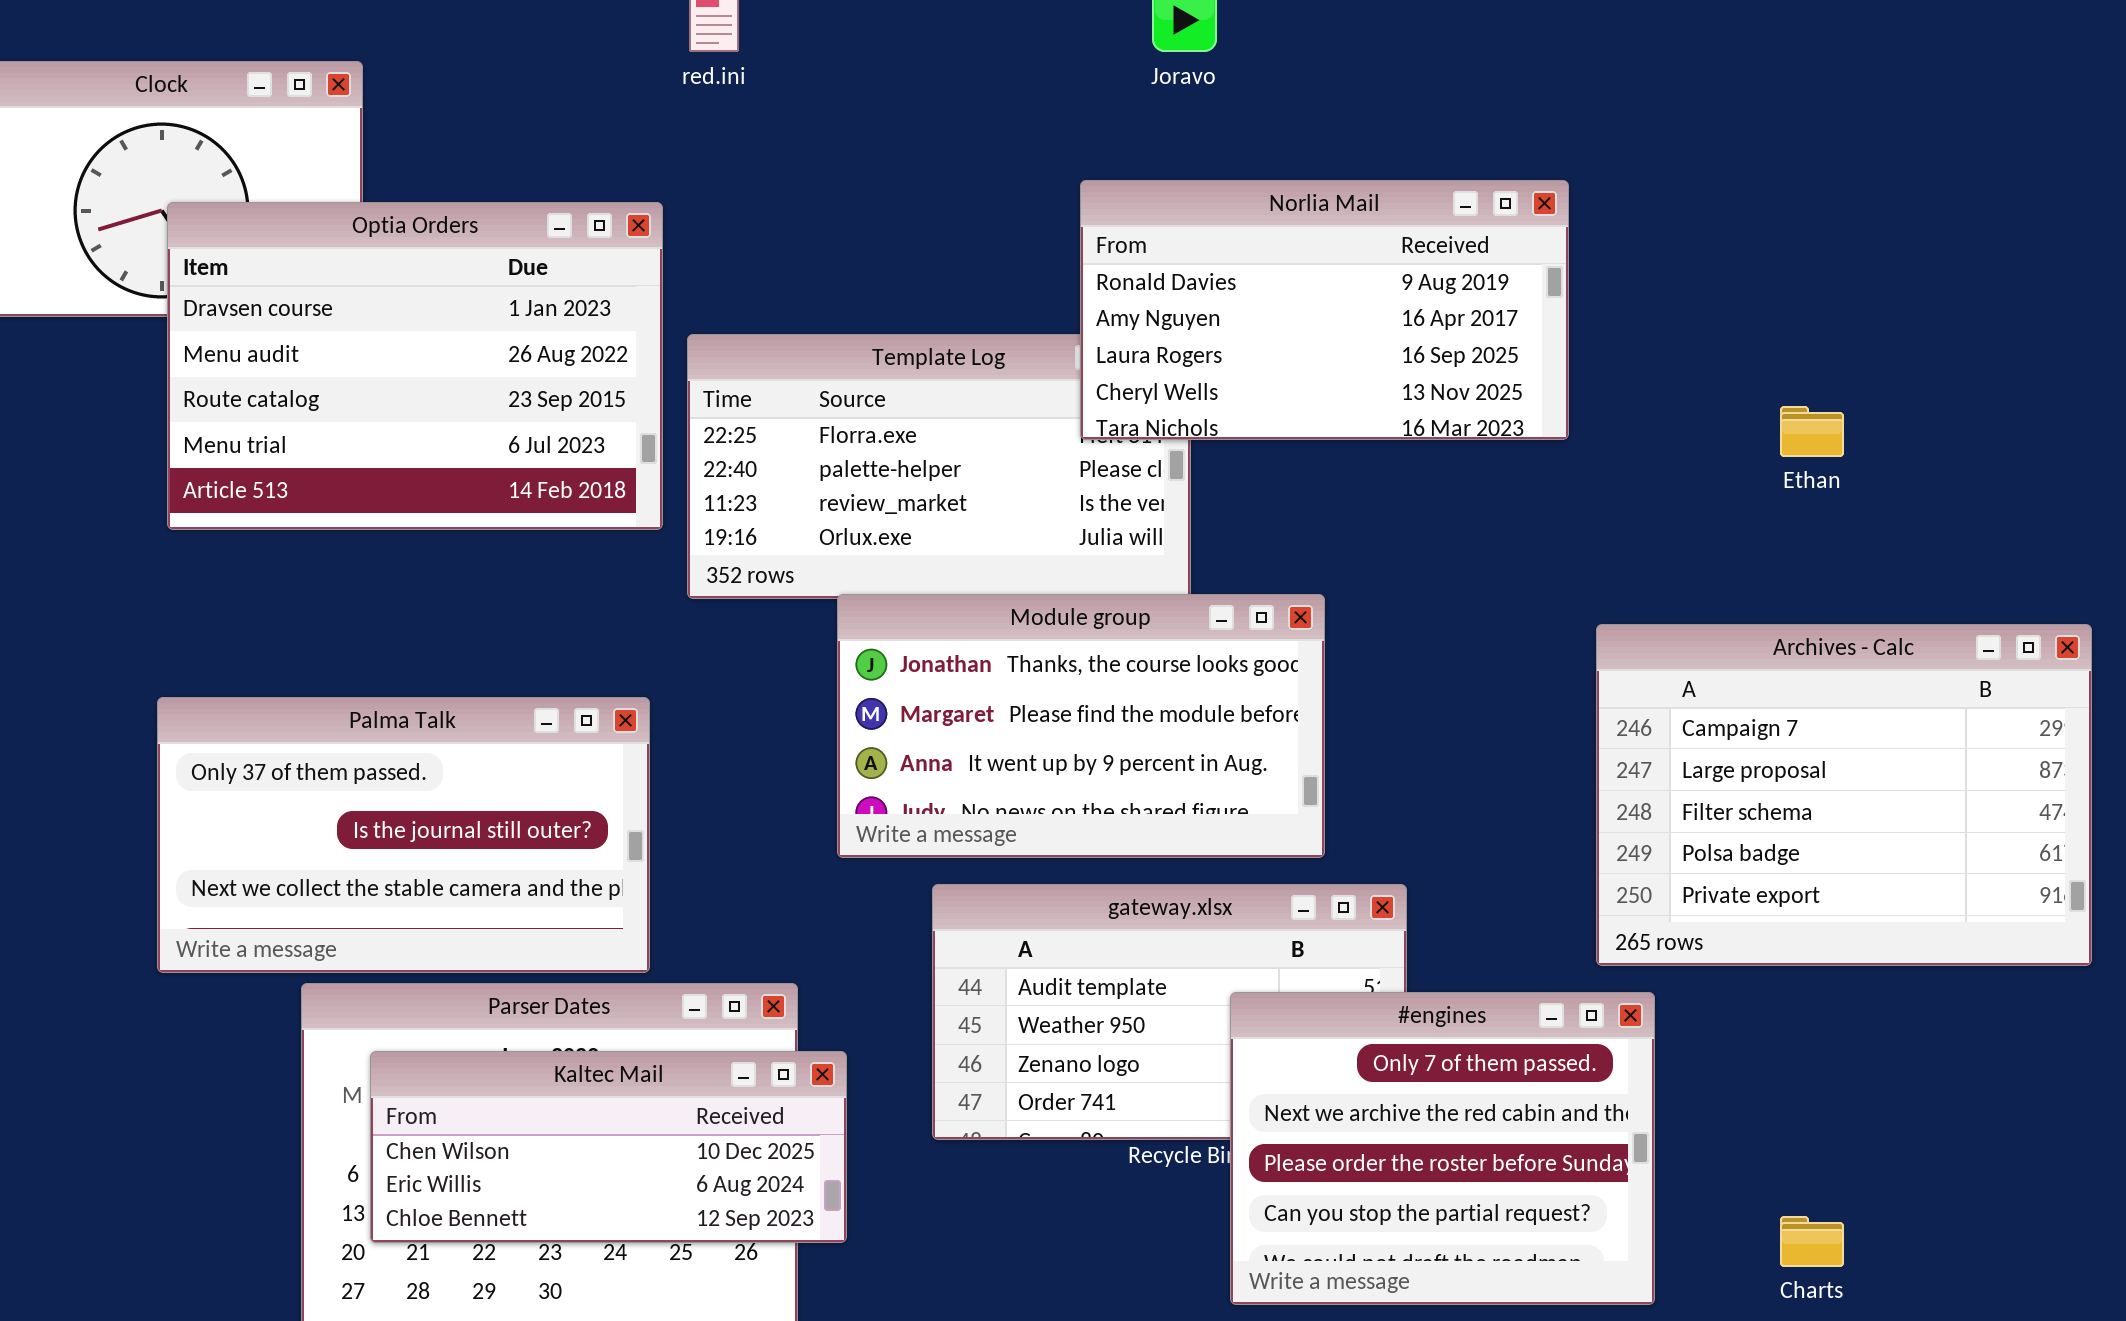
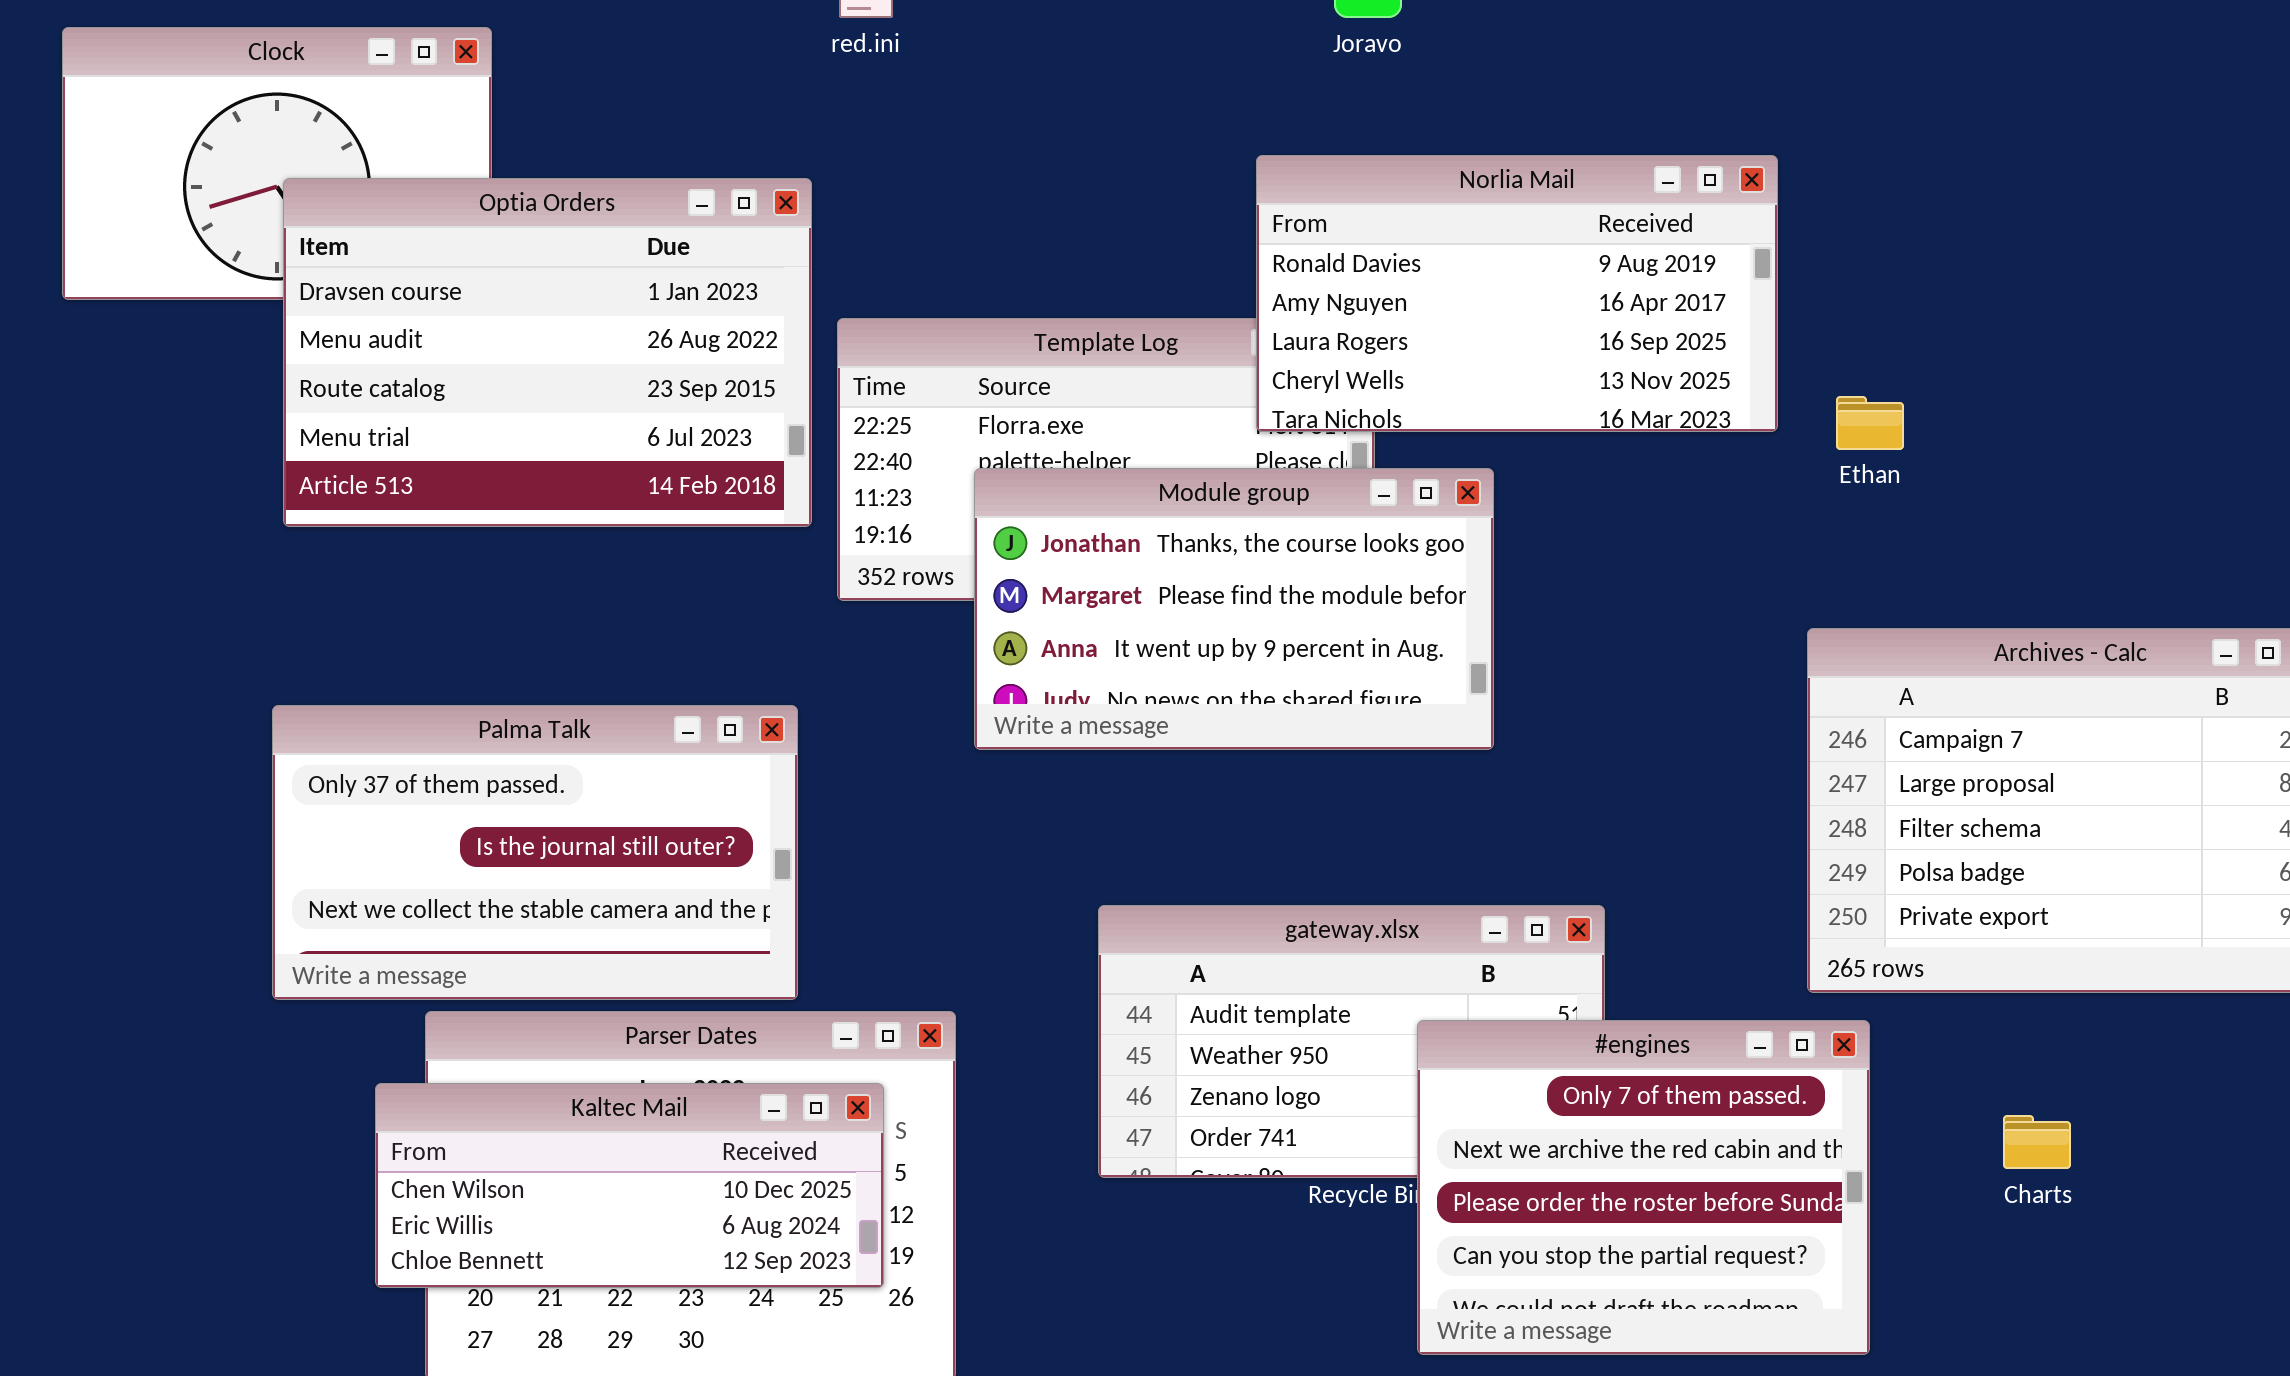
Ethan: [1780,406,1844,457] -> [1836,396,1904,450], moved
Module group: [837,594,1325,858] -> [974,468,1494,750], moved
Kaltec Mail: [370,1051,847,1243] -> [375,1083,884,1288], moved
Charts: [1780,1216,1844,1267] -> [2003,1115,2071,1169], moved

